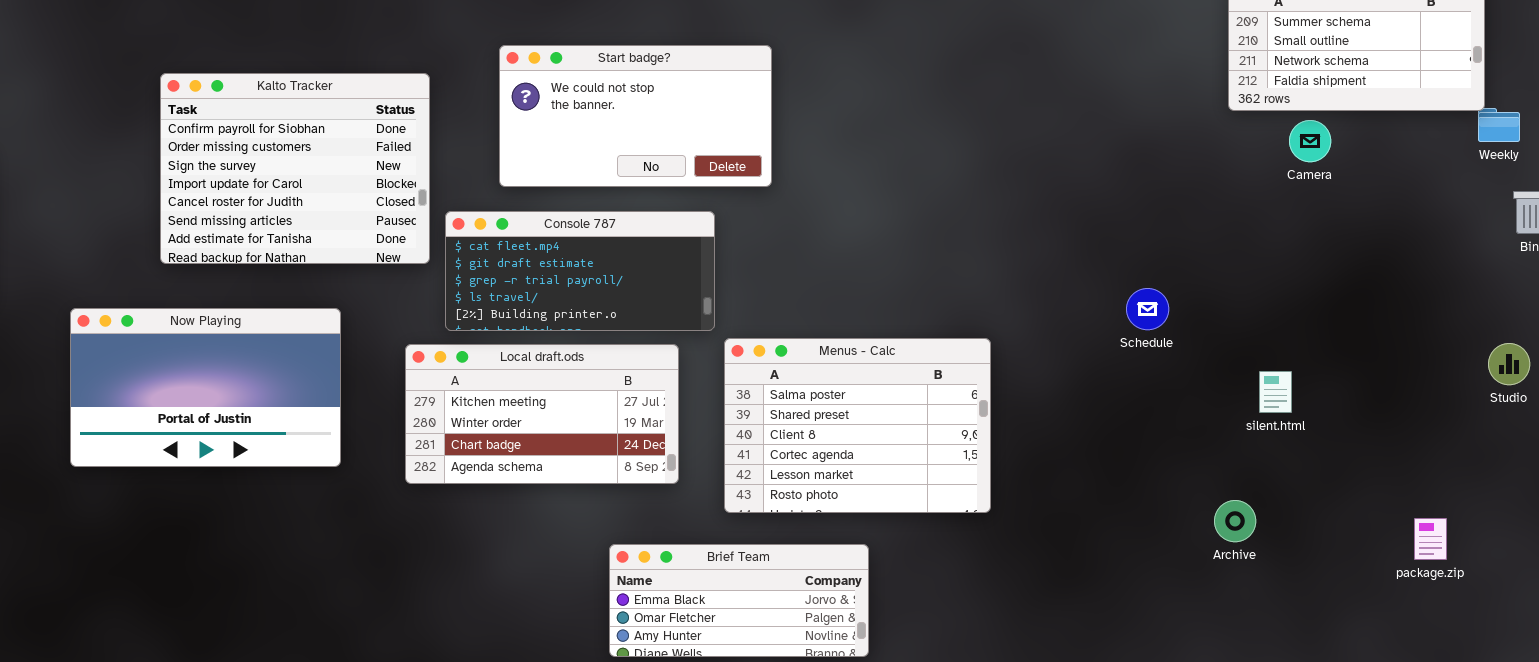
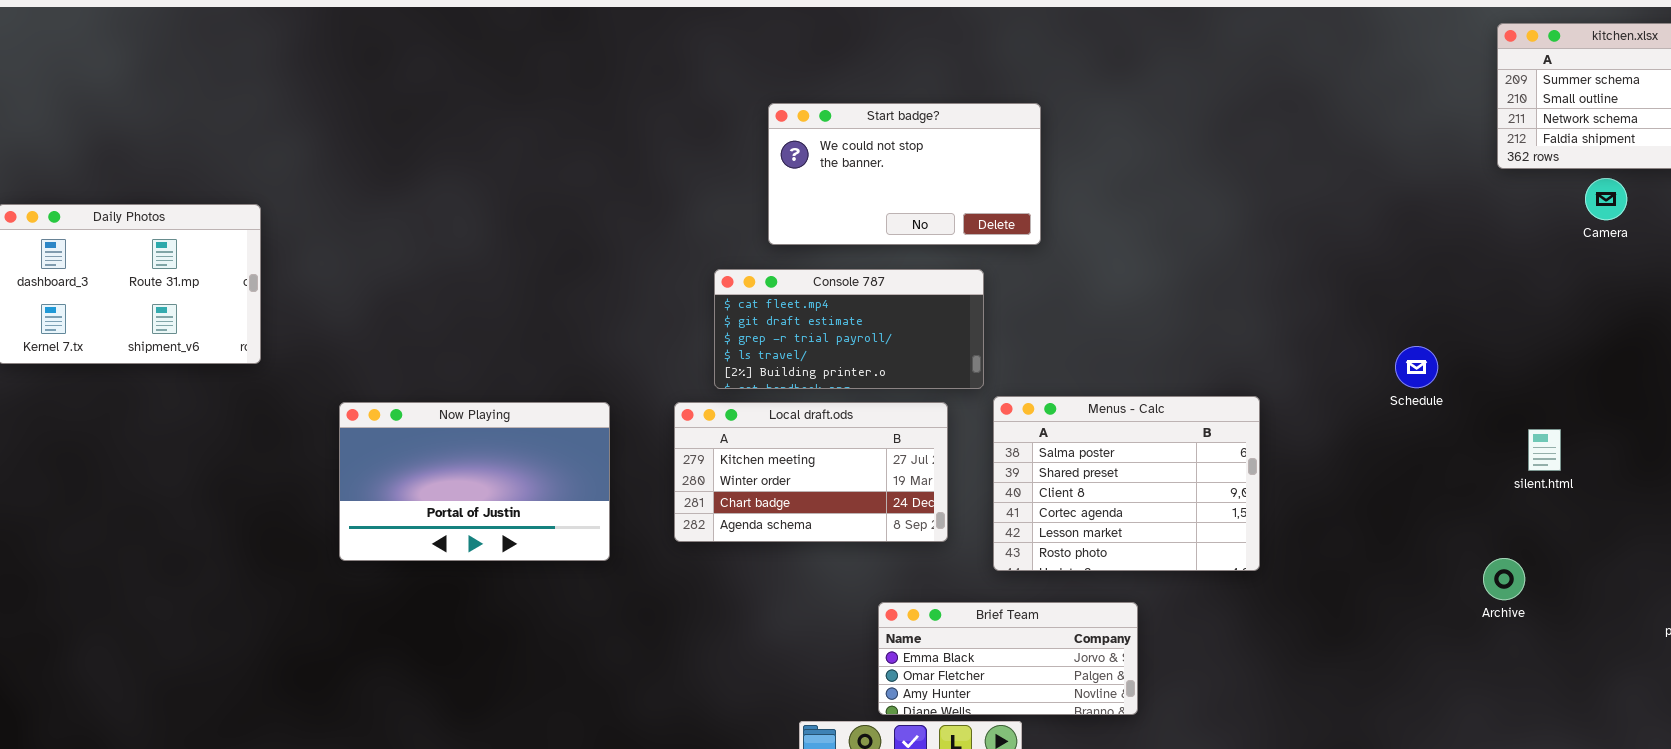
Kalto Tracker: [160,73,430,264] -> none, closed
Camera: [1289,120,1331,162] -> [1585,178,1627,220], moved
Now Playing: [70,308,341,467] -> [339,402,610,561], moved

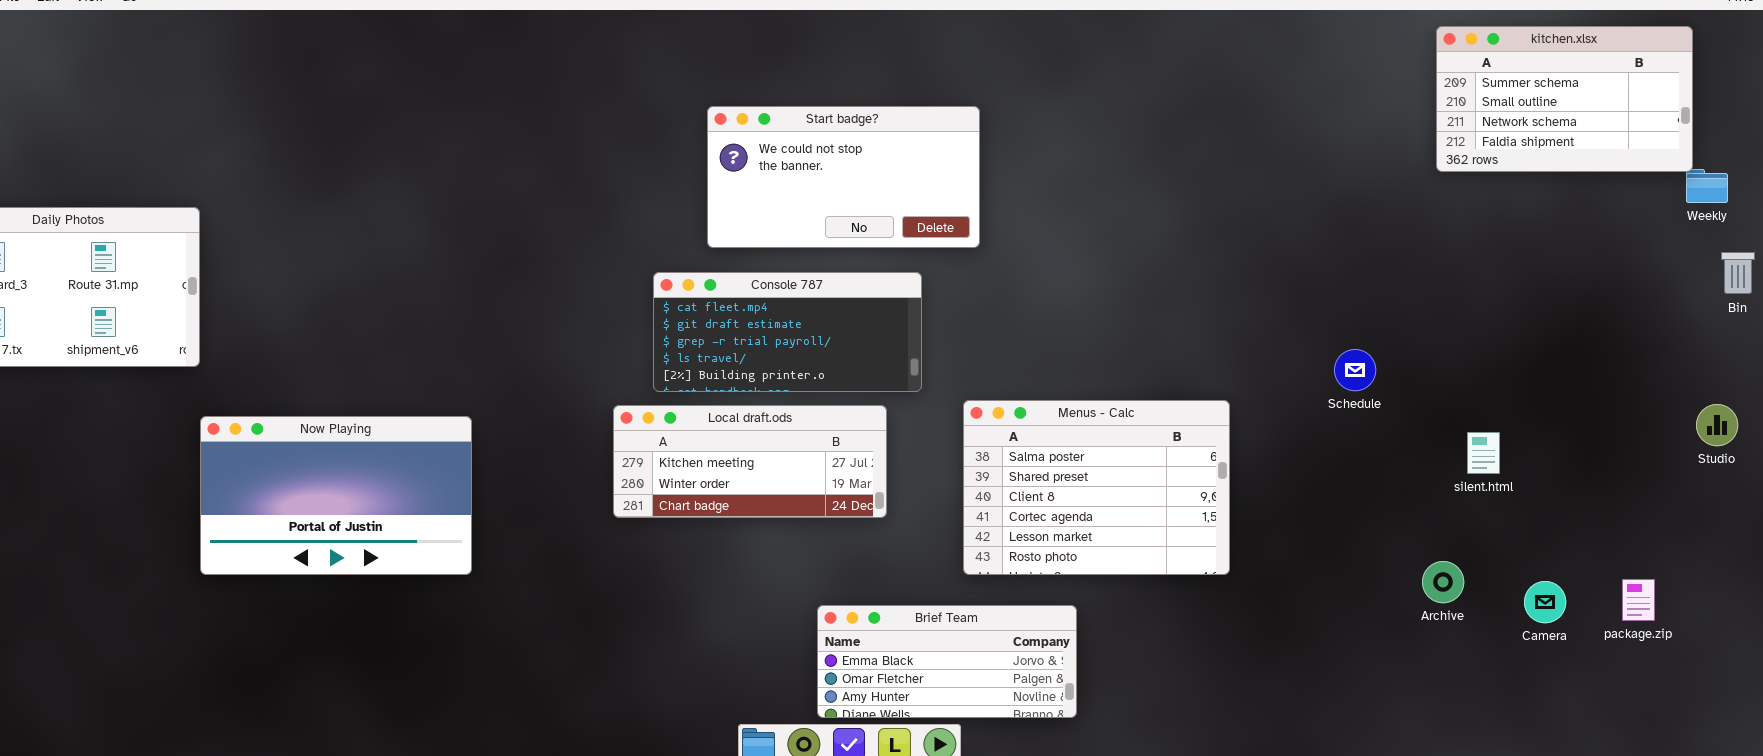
Camera: [1585,178,1627,220] -> [1524,581,1566,623], moved
Menus - Calc: [993,396,1260,571] -> [963,400,1230,575], moved
Now Playing: [339,402,610,561] -> [200,416,472,575], moved
Local draft.ods: [674,402,948,542] -> [613,405,887,518], resized

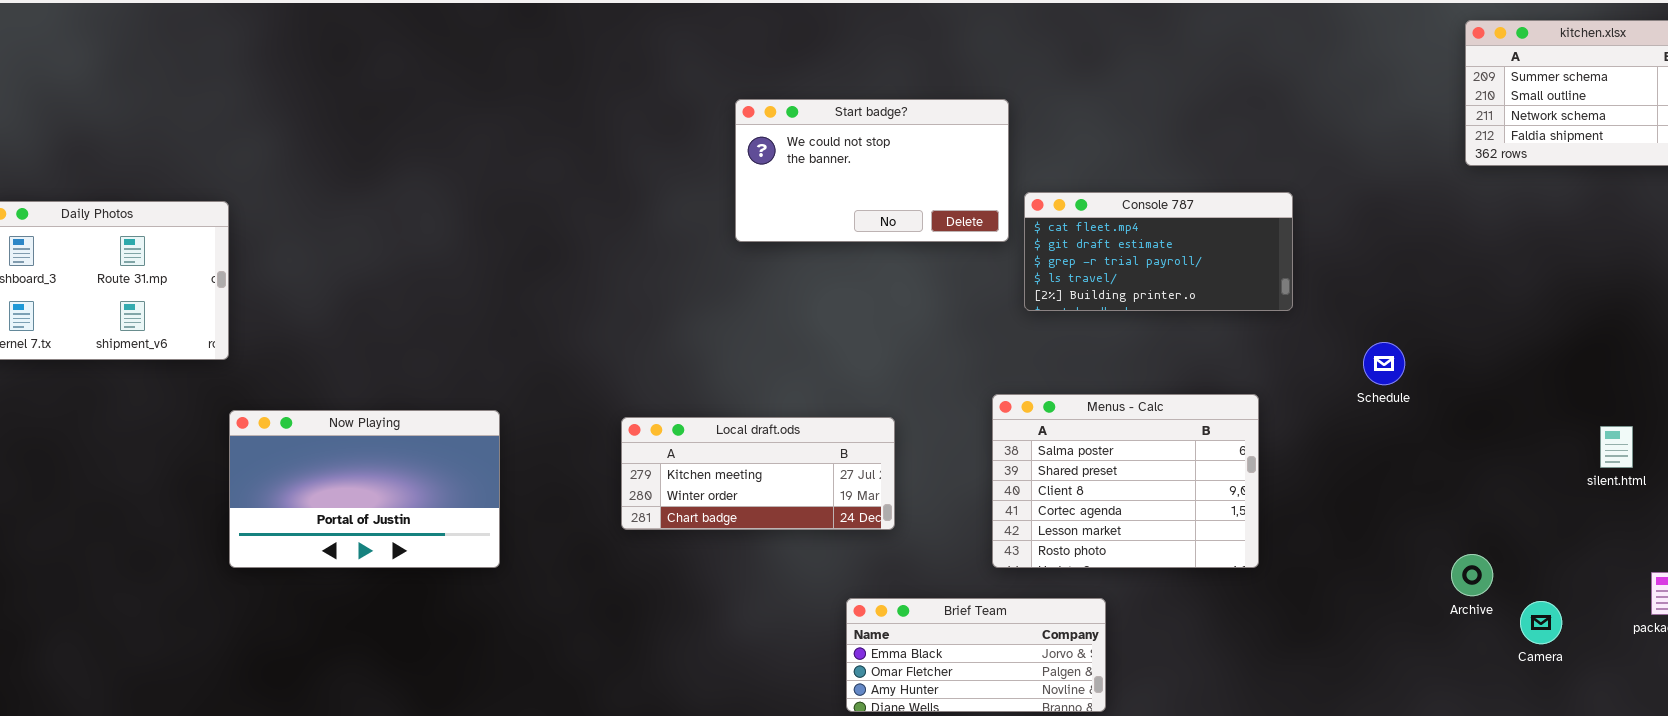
Console 787: [653,272,922,392] -> [1024,192,1293,311], moved
Local draft.ods: [613,405,887,518] -> [621,417,895,530], moved
silent.html: [1467,432,1500,474] -> [1600,426,1633,468], moved
Camera: [1524,581,1566,623] -> [1520,601,1562,644], moved

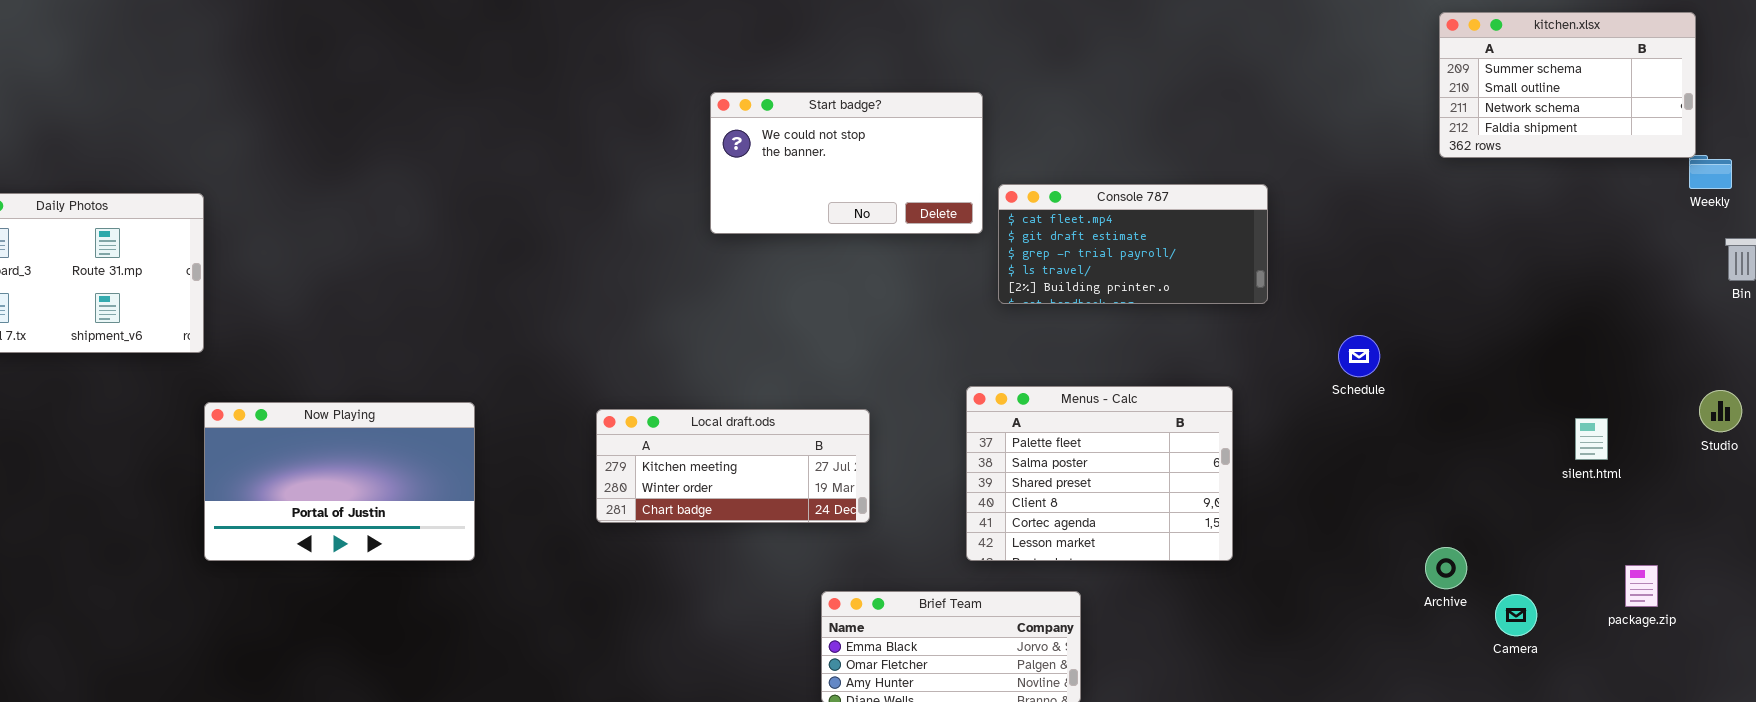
Menus - Calc: [992,394,1259,568] -> [966,386,1233,561], scrolled up 1 row

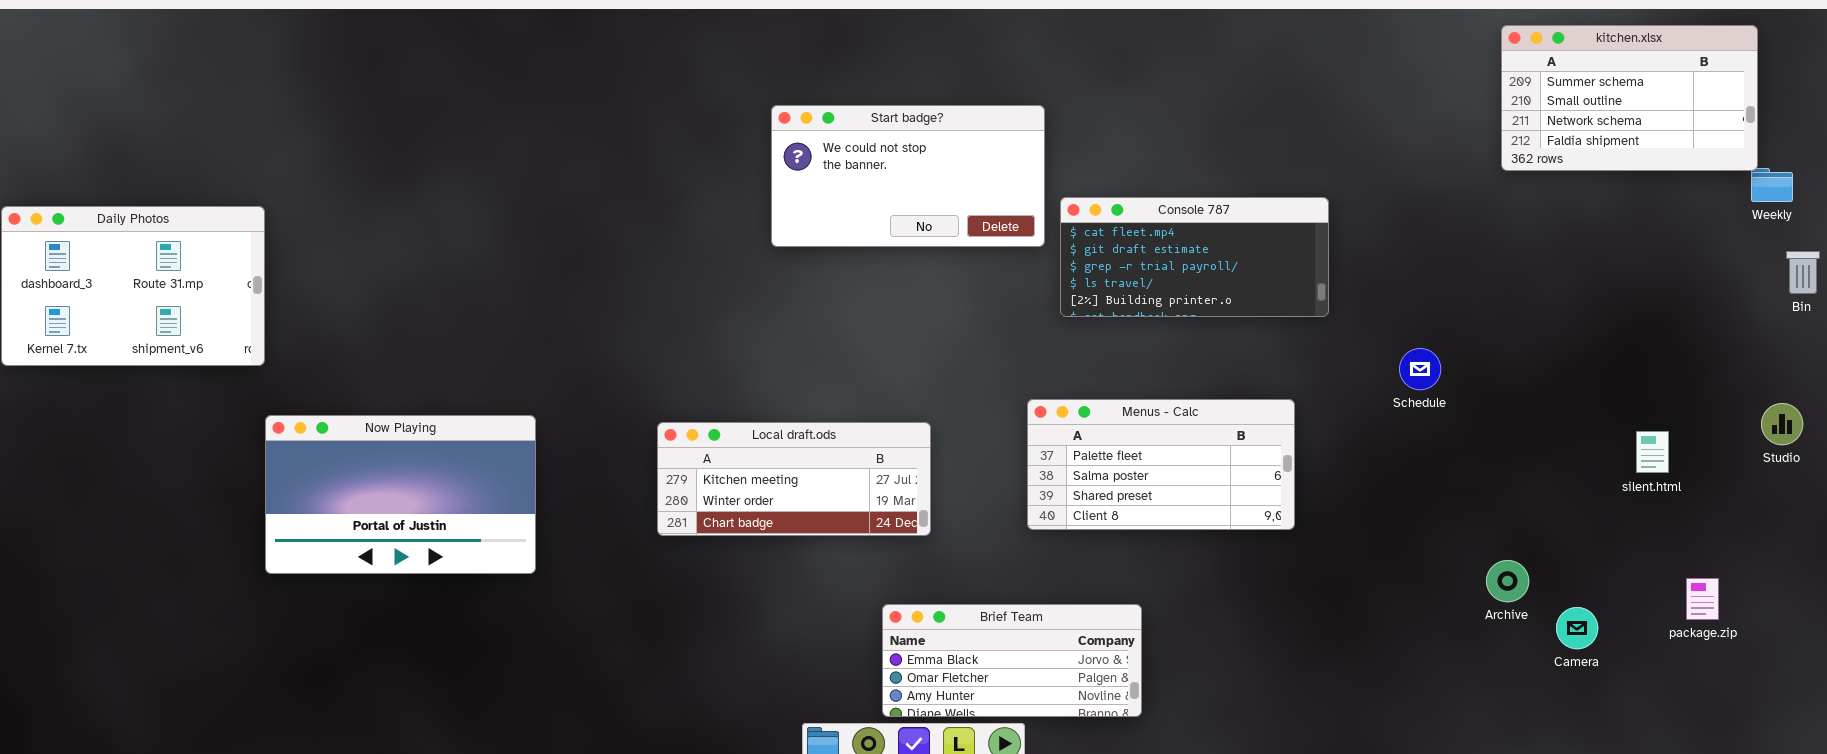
Menus - Calc: [966,386,1233,561] -> [1027,399,1295,530], resized

